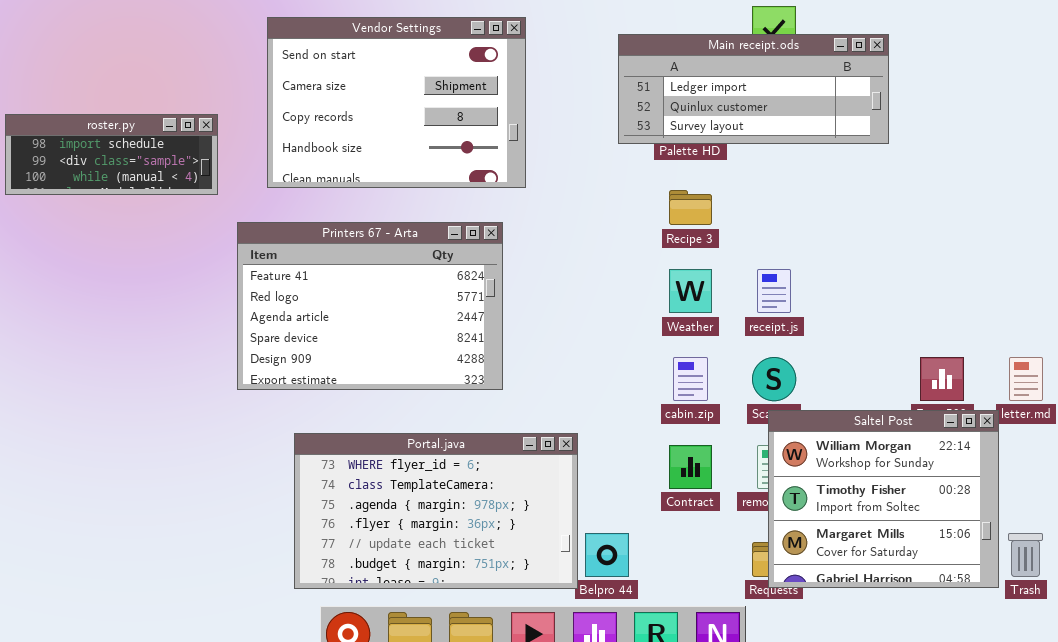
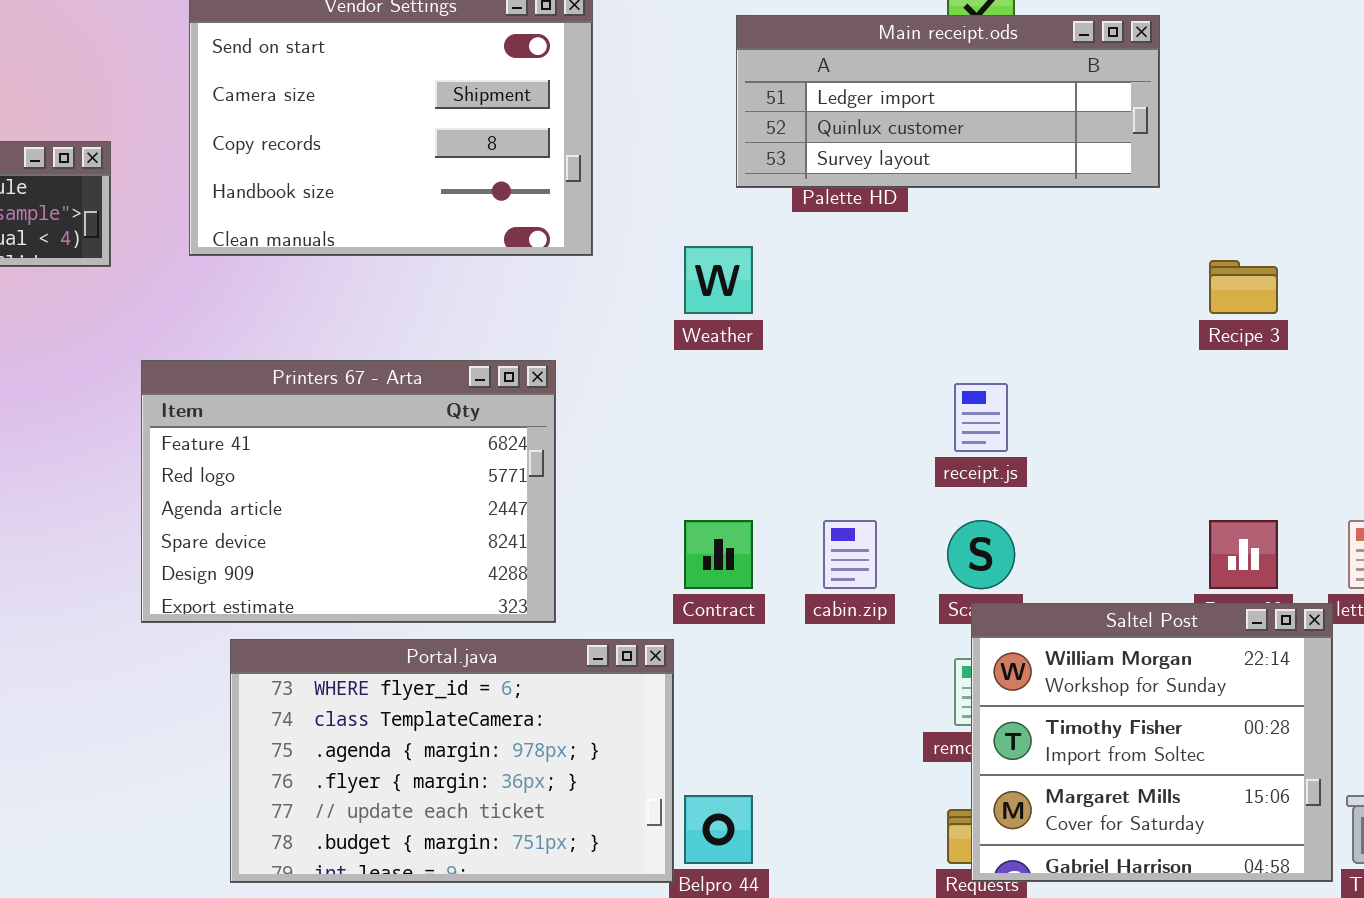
Recipe 3: [669,190,712,225] -> [1209,260,1278,314], moved
Printers 67 - Arta: [237,222,503,390] -> [141,360,556,623], moved
Weather: [669,269,712,313] -> [684,246,753,314], moved
Contract: [669,445,712,489] -> [684,520,753,589], moved

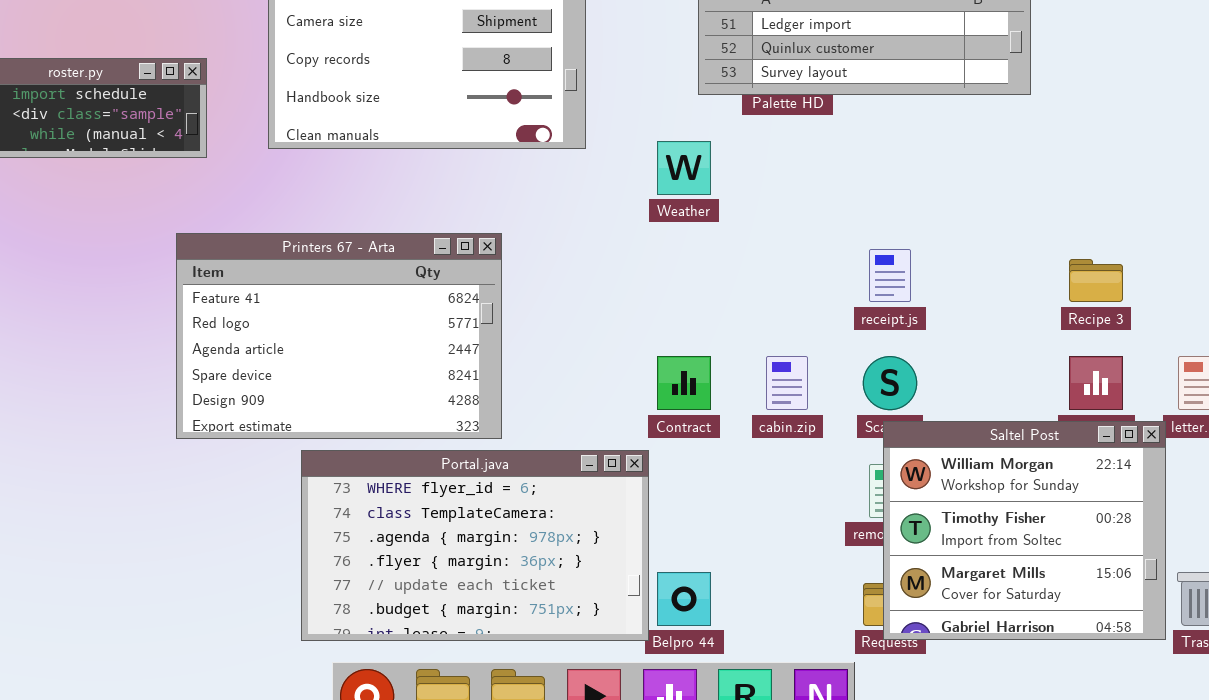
Recipe 3: [1209,260,1278,314] -> [1069,259,1123,302], moved
Printers 67 - Arta: [141,360,556,623] -> [176,233,502,439], moved

